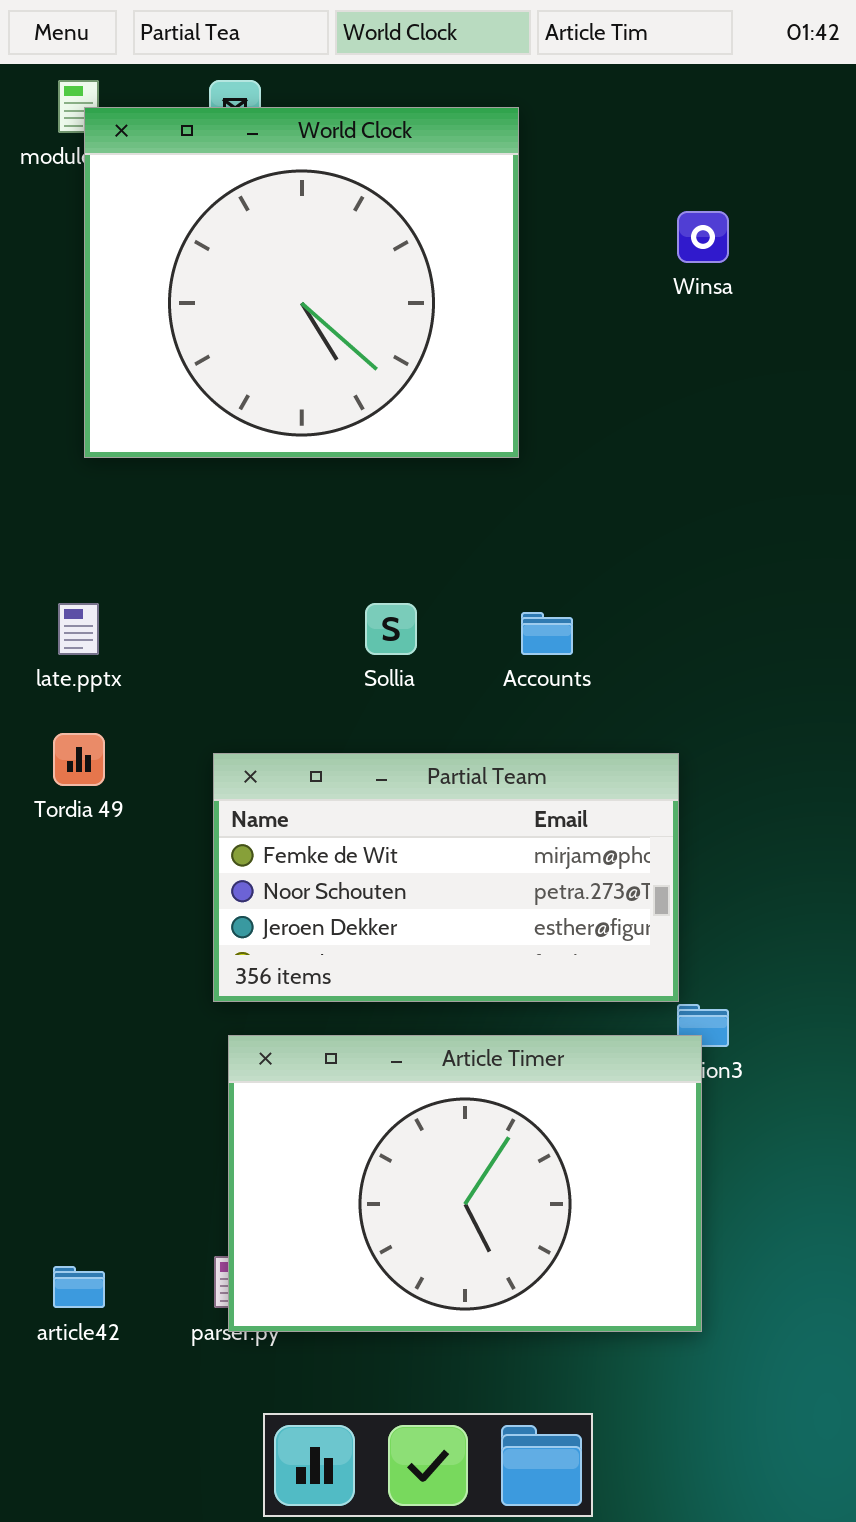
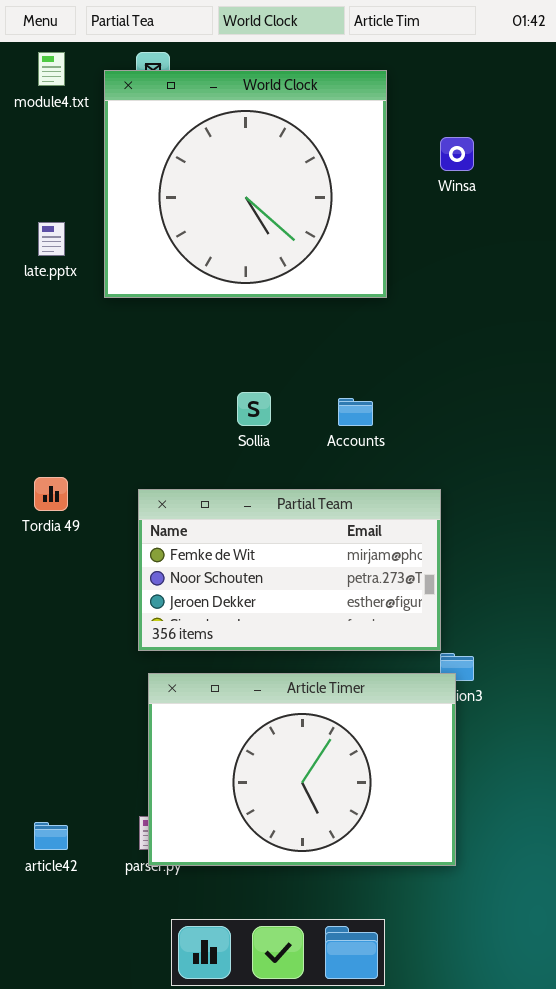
World Clock: [84,107,519,458] -> [104,70,387,298], moved
late.pptx: [58,603,99,655] -> [38,222,65,256], moved

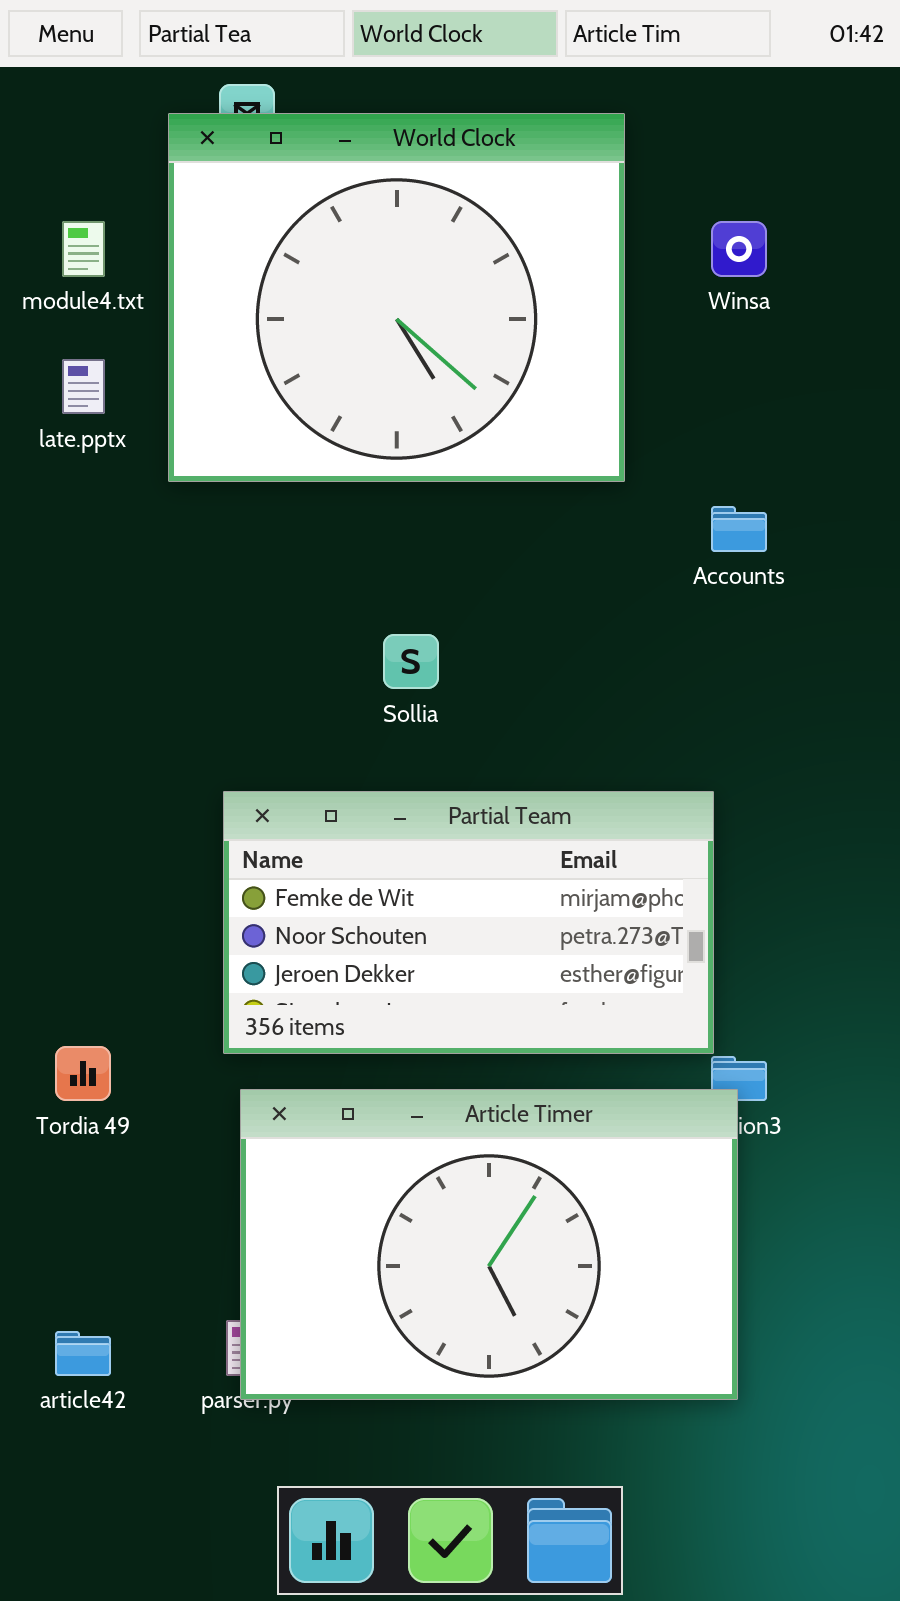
module4.txt: [38,52,65,86] -> [62,221,105,277], moved
Accounts: [338,398,373,426] -> [711,506,767,552], moved
Tordia 49: [34,477,68,511] -> [55,1046,111,1101], moved

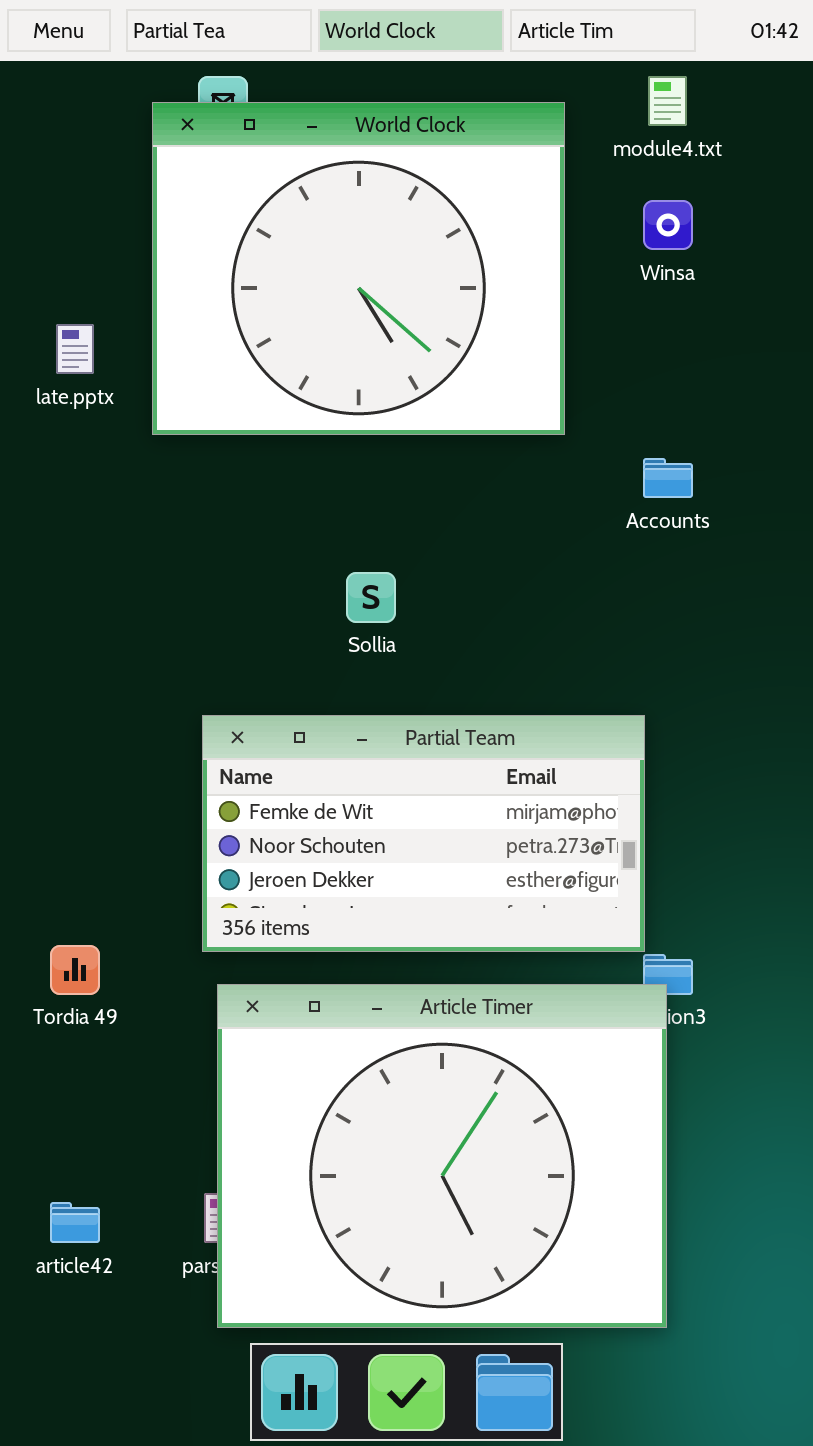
module4.txt: [62,221,105,277] -> [648,76,687,126], moved
Article Timer: [240,1089,738,1400] -> [217,984,667,1328], resized

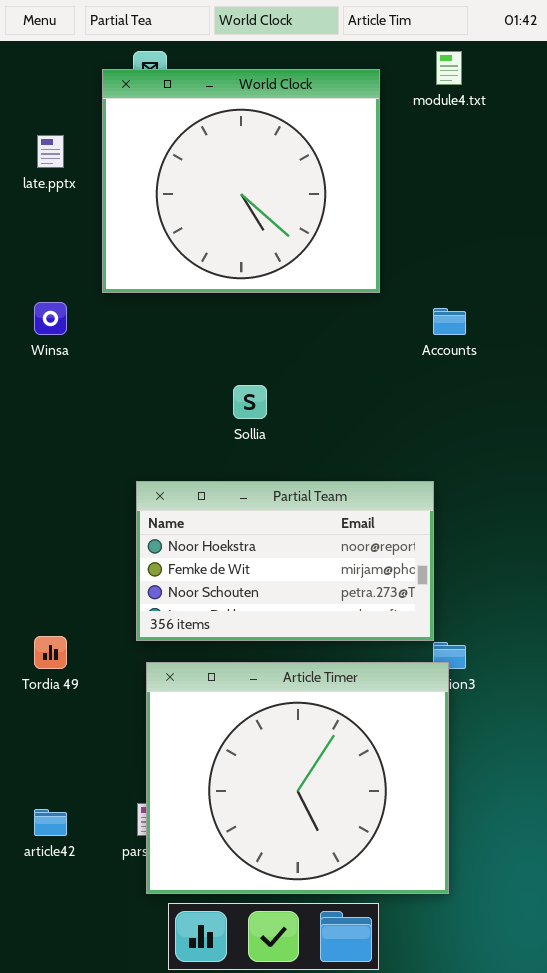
Winsa: [643,200,693,250] -> [34,302,67,335], moved
late.pptx: [56,324,94,374] -> [37,135,64,168], moved
Partial Team: [202,715,645,952] -> [136,481,434,641], scrolled up 1 row

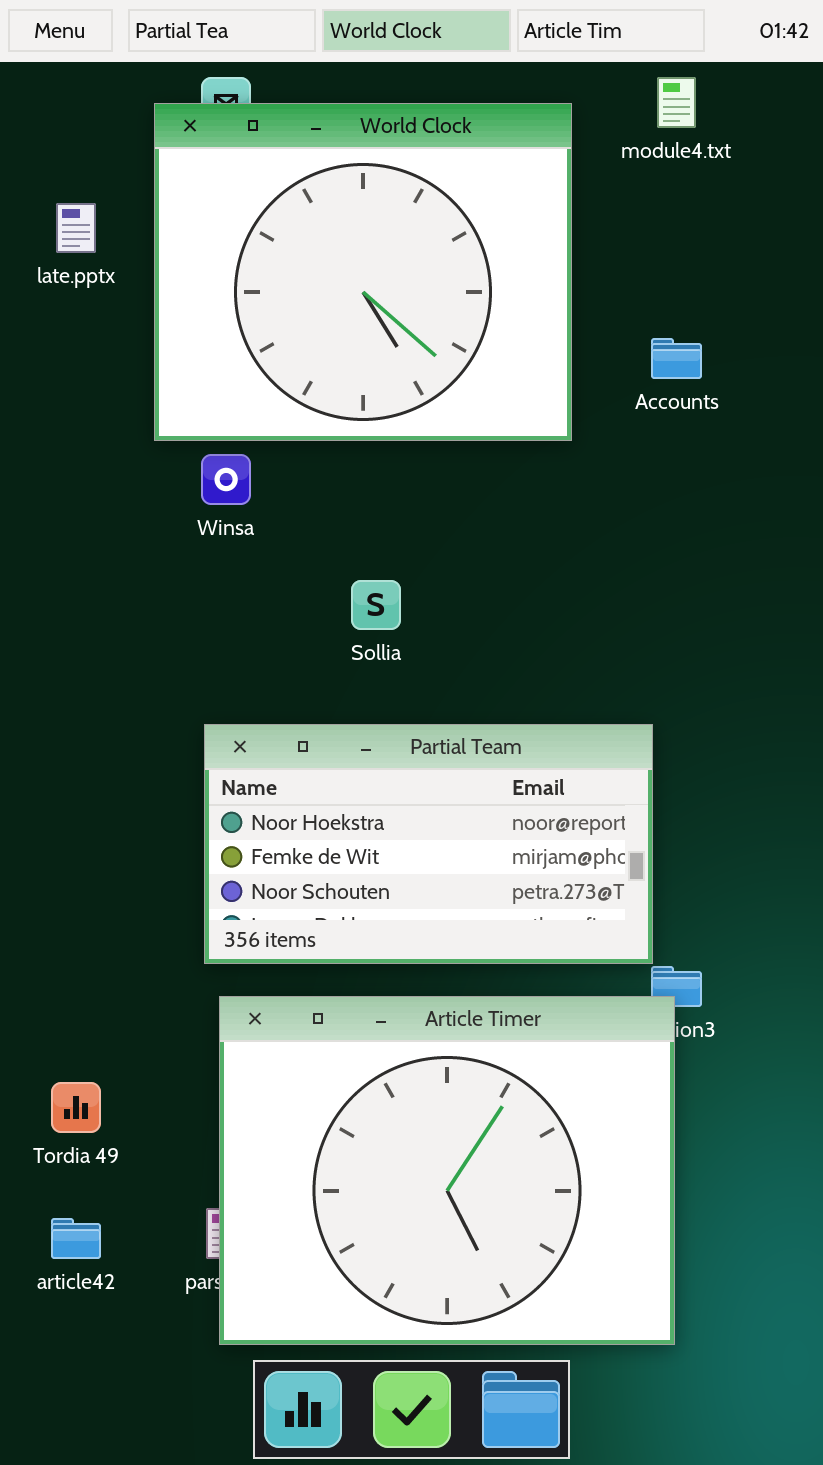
Winsa: [34,302,67,335] -> [201,454,251,505], moved
Accounts: [433,308,466,335] -> [651,338,702,379], moved
Tordia 49: [34,636,67,669] -> [51,1082,101,1133], moved

